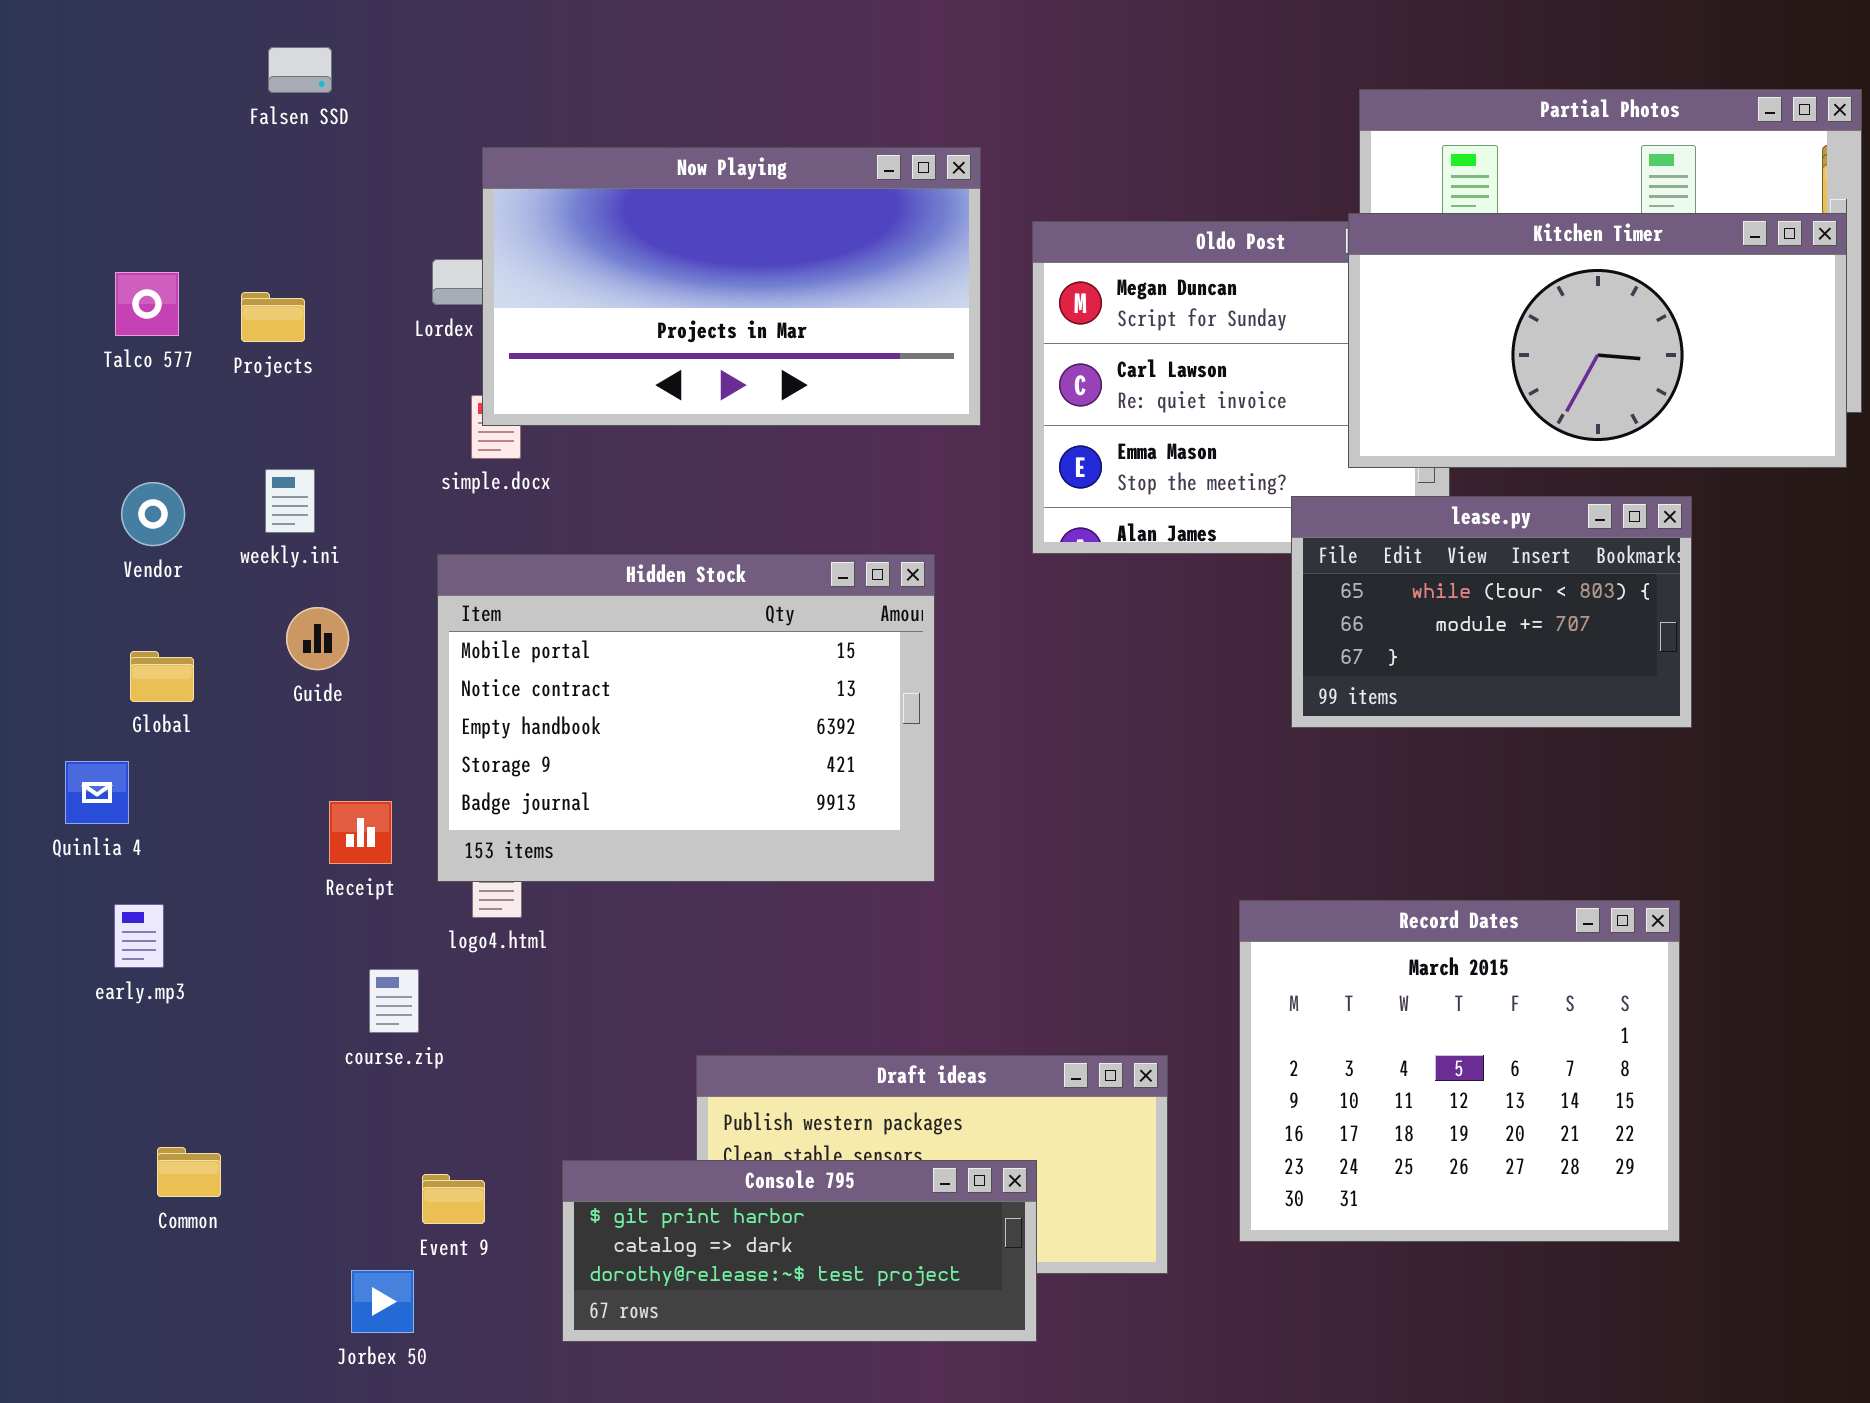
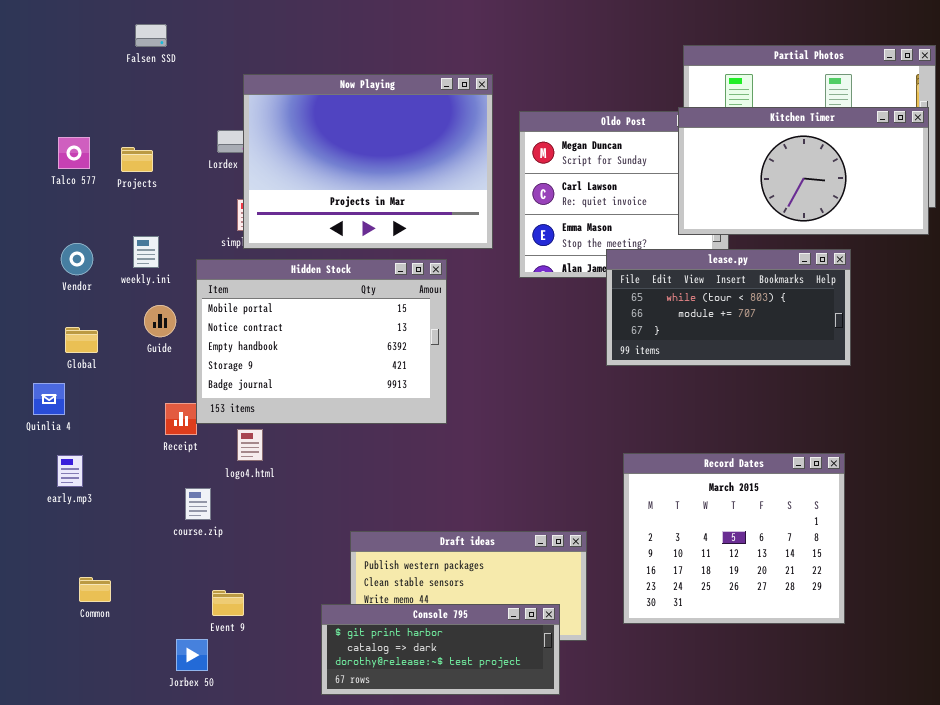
Now Playing: [482,147,981,426] -> [243,74,493,249], resized
lease.py: [1291,496,1692,728] -> [606,249,851,366], resized
Hidden Stock: [437,554,935,882] -> [196,259,447,424], moved
Console 795: [562,1160,1037,1342] -> [321,604,560,695], moved

